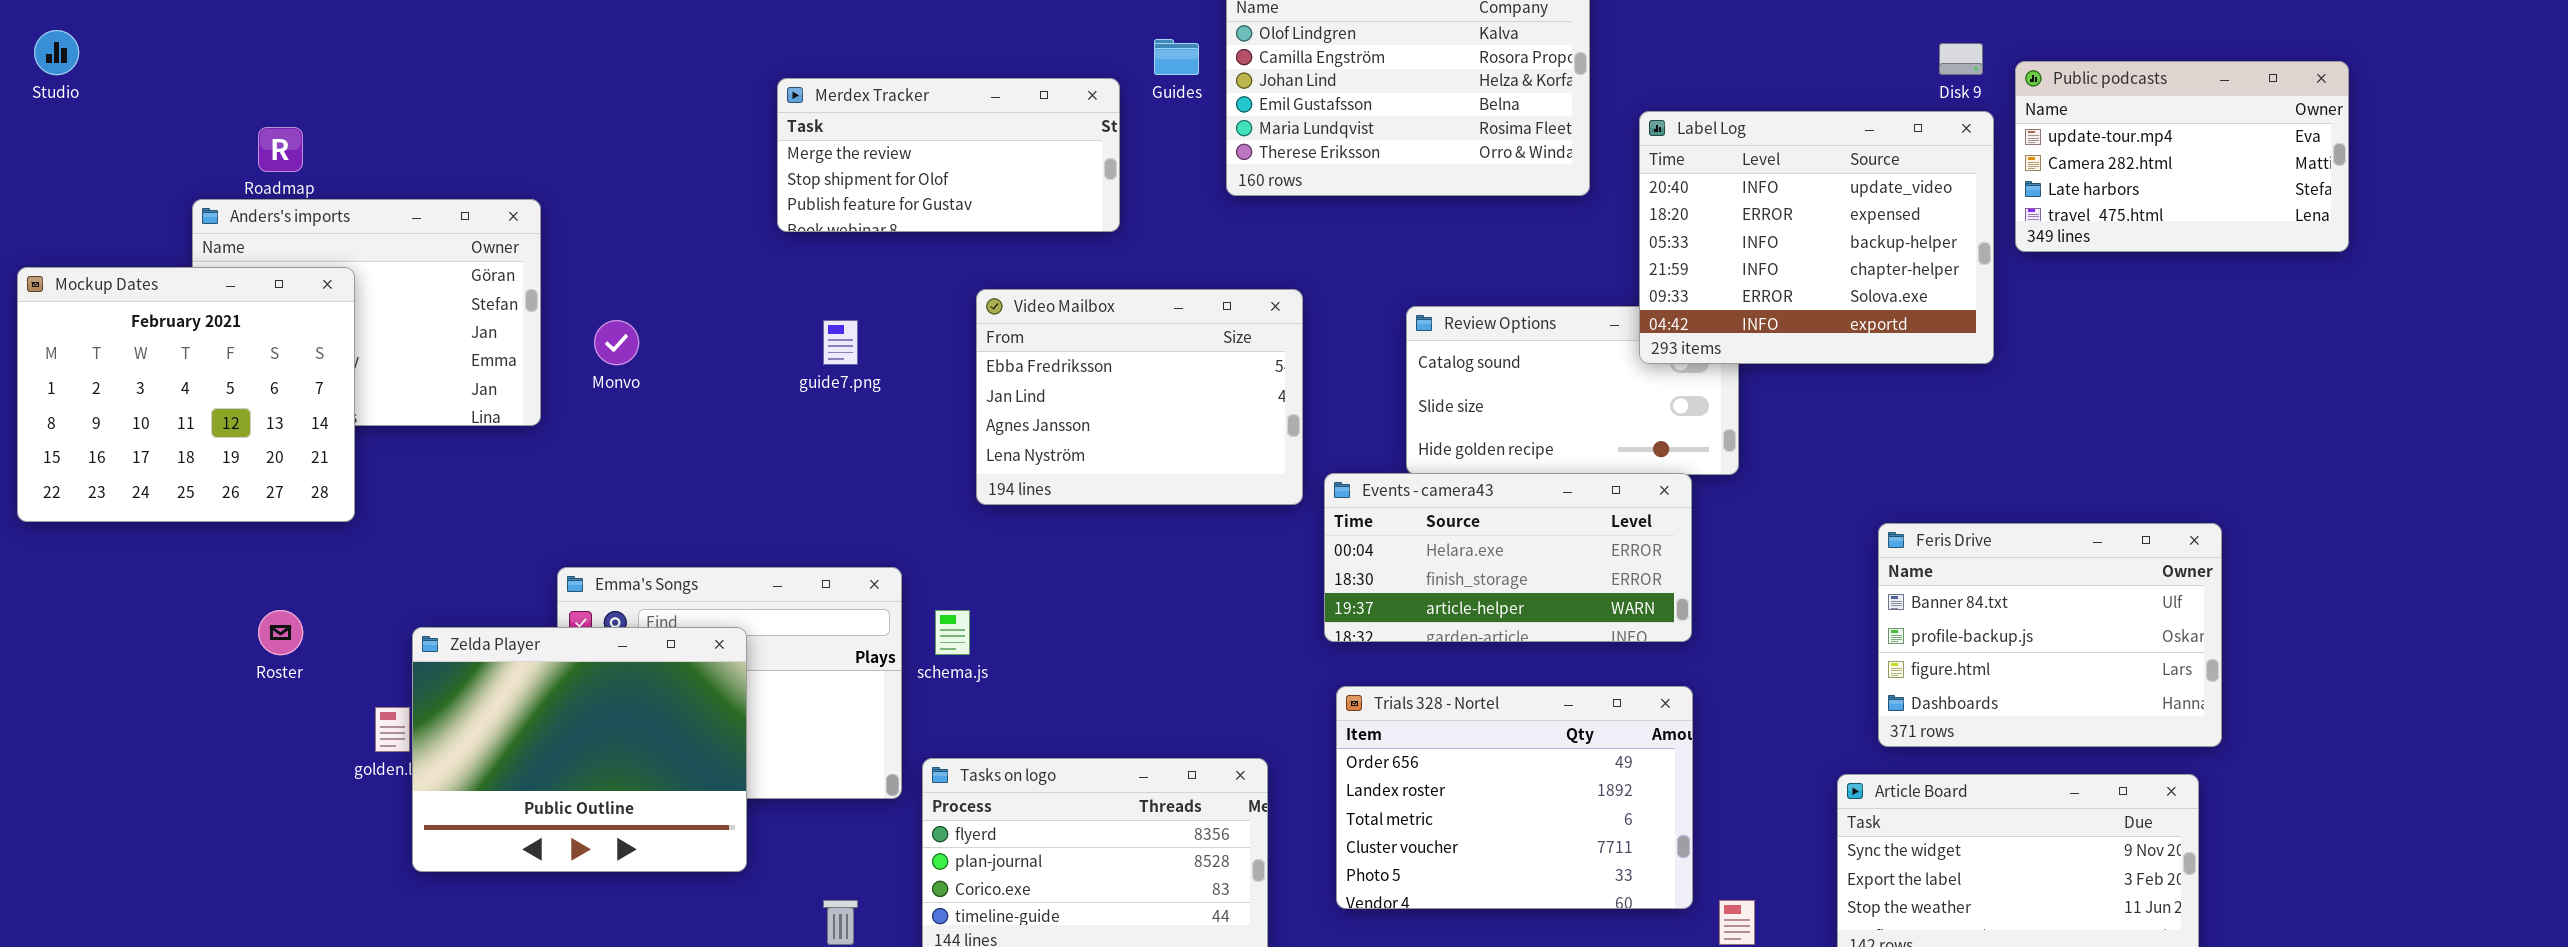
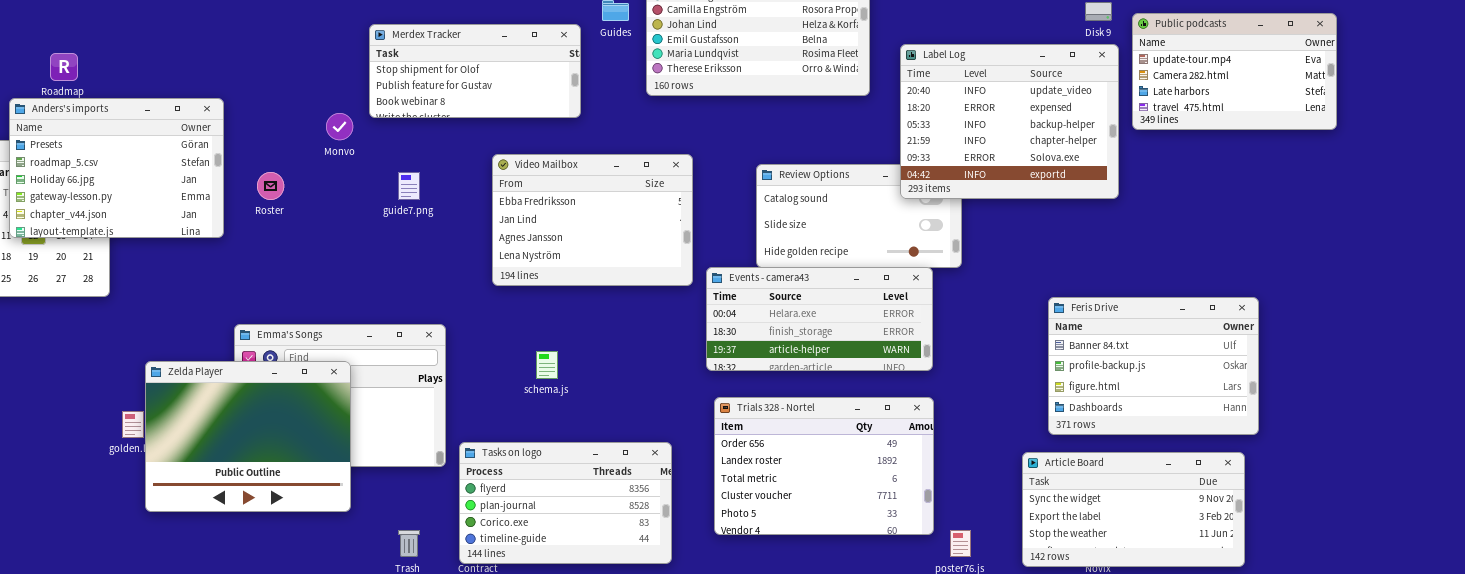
Merdex Tracker: [777,78,1120,232] -> [369,24,581,118], scrolled down 1 row
Anders's imports: [192,199,541,426] -> [9,98,224,238], raised
Monvo: [594,320,639,365] -> [326,113,353,140], moved
Roster: [258,610,303,655] -> [257,172,284,200], moved
schema.js: [935,610,970,655] -> [536,351,558,379], moved

